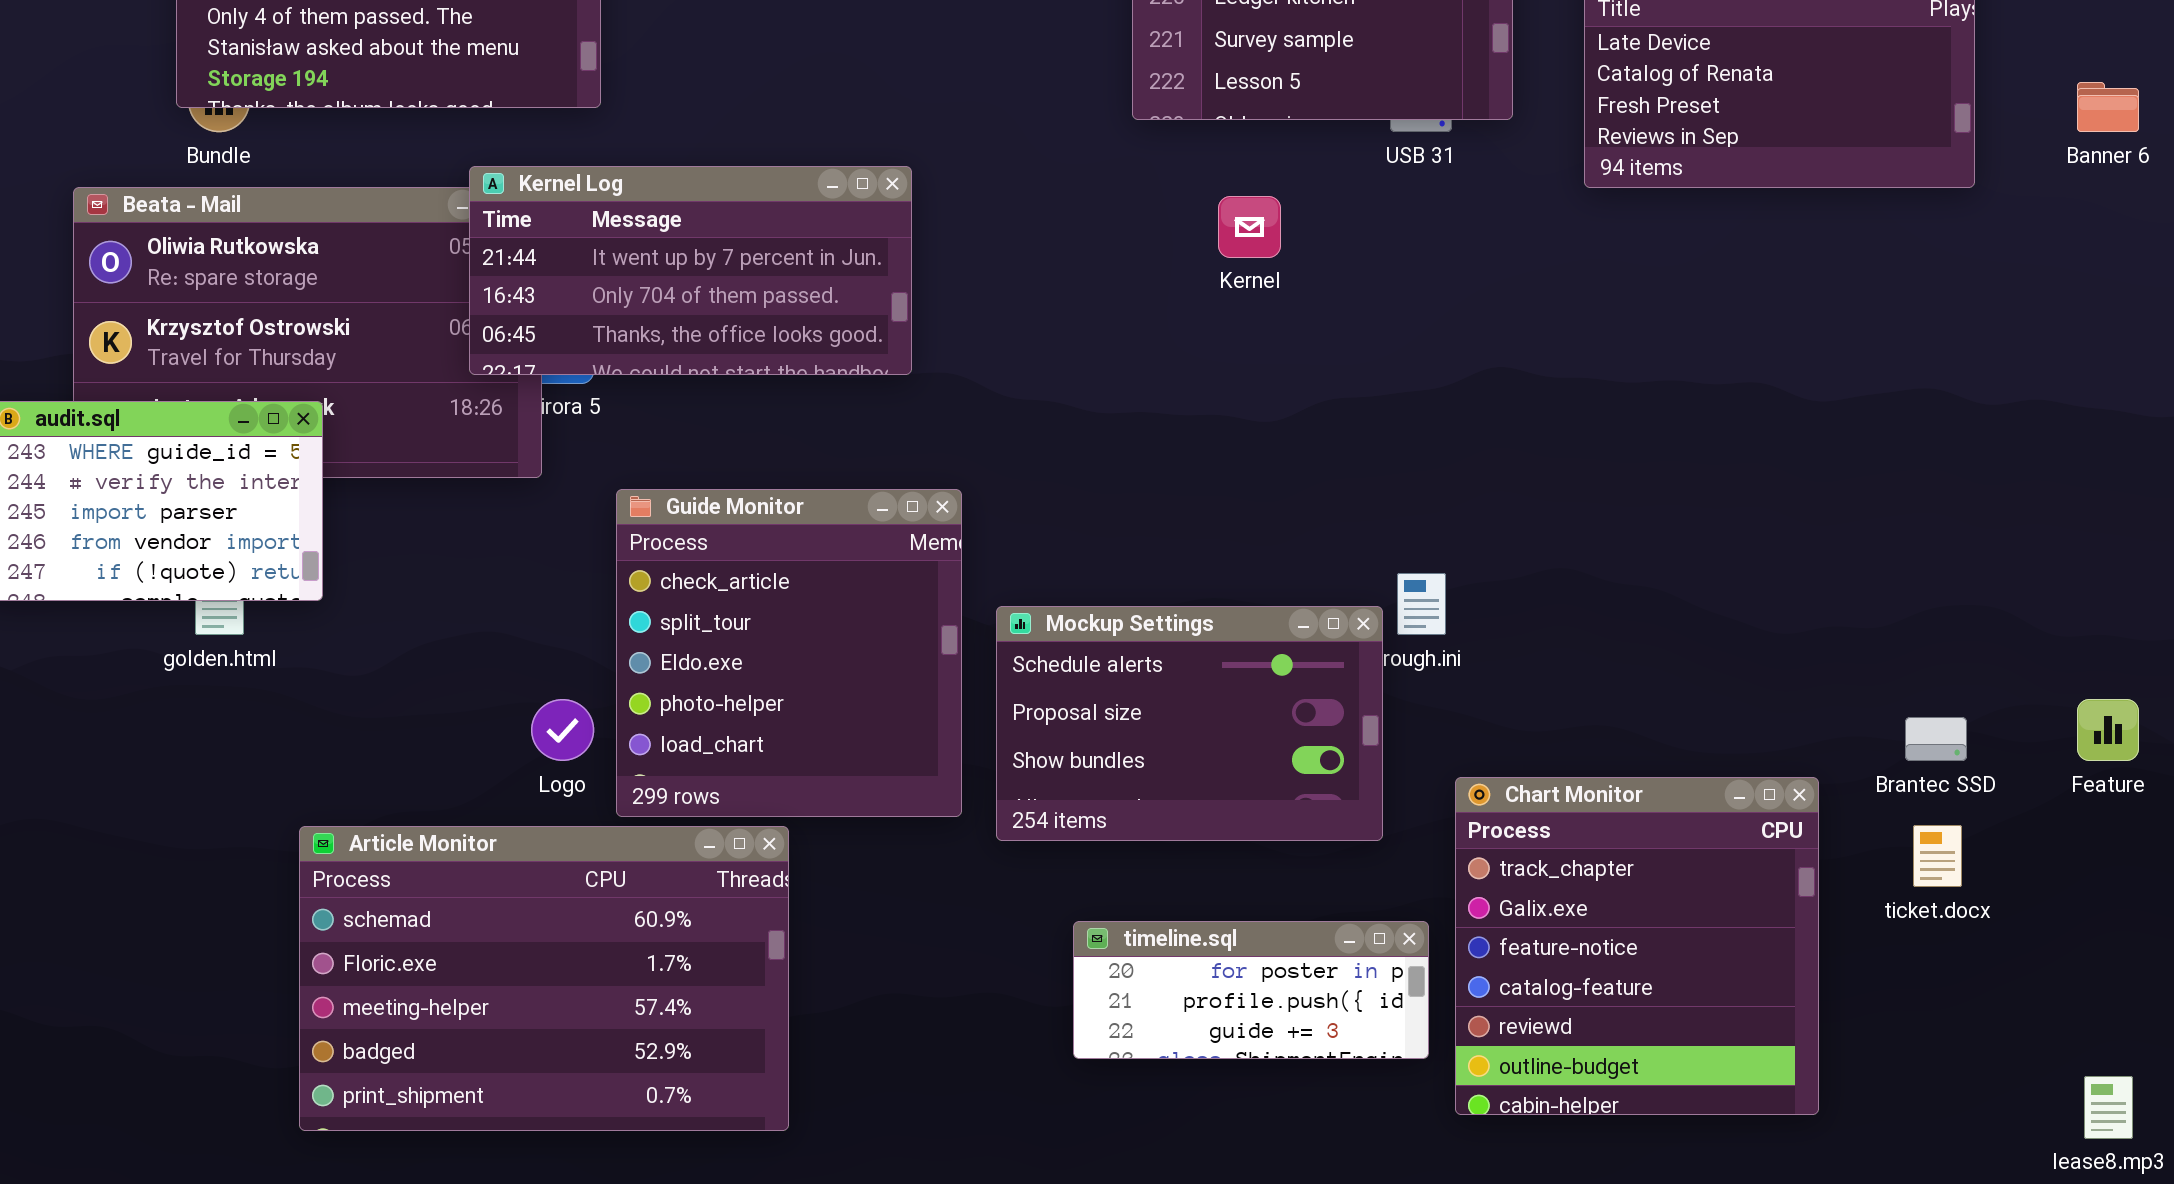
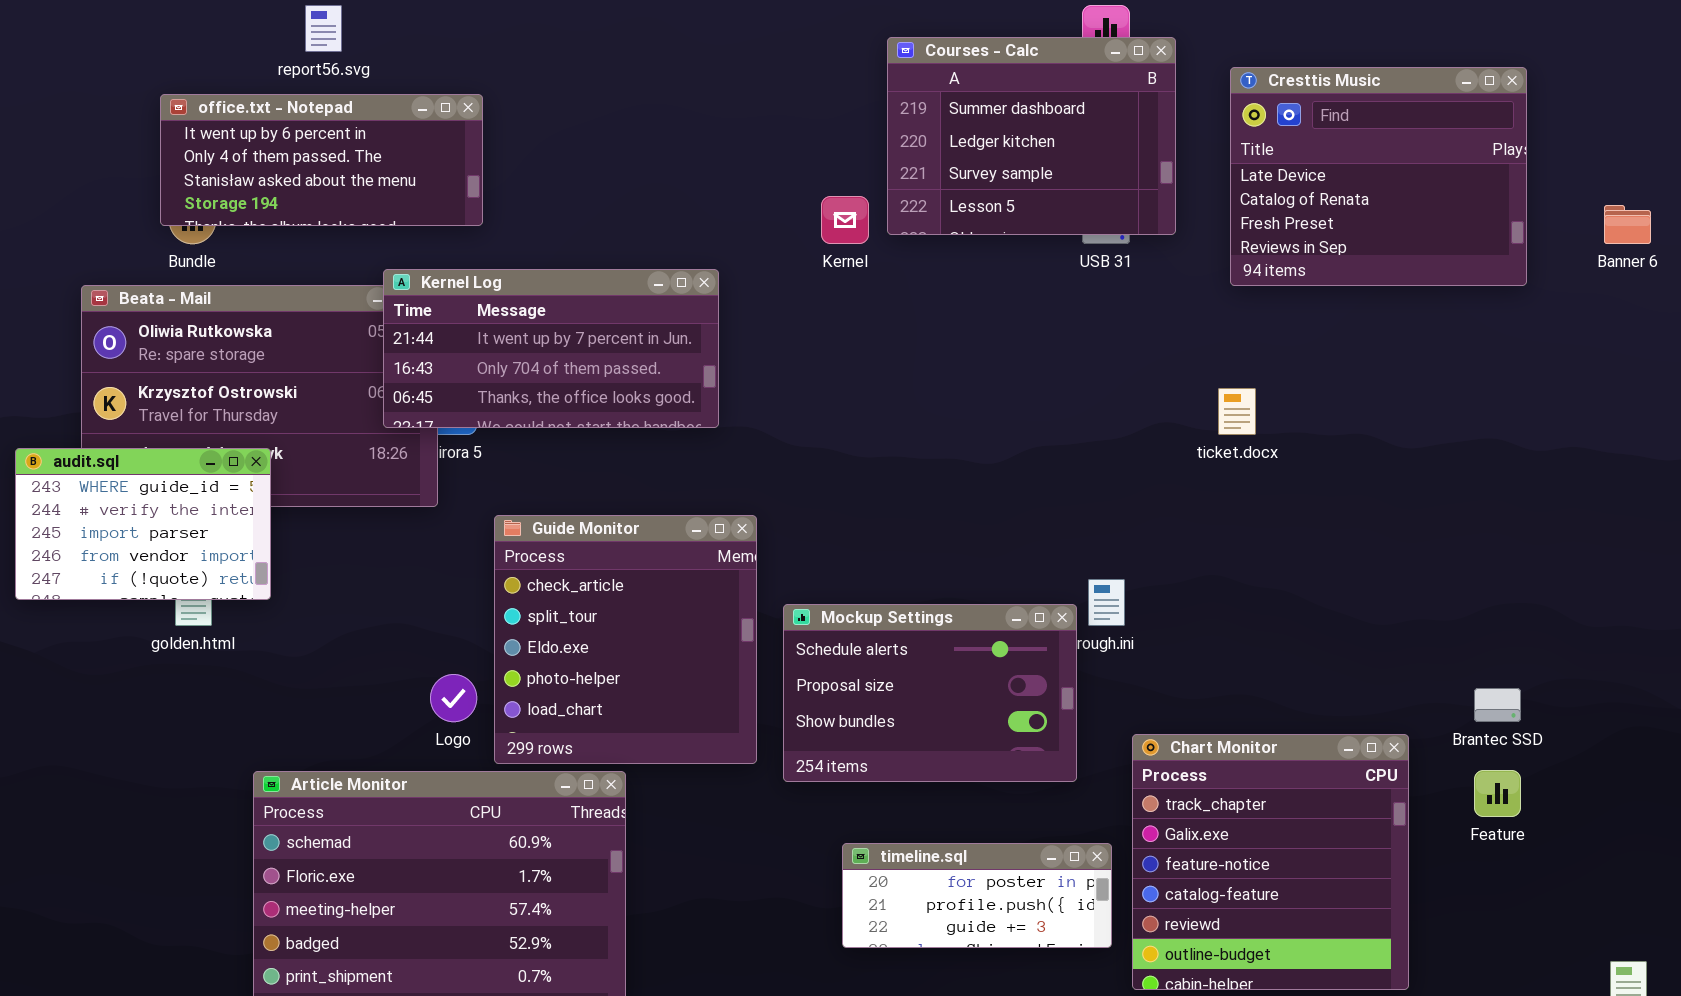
Kernel: [1218,196,1281,258] -> [821,196,869,244], moved
Feature: [2077,699,2139,761] -> [1474,770,1521,817], moved
ticket.docx: [1913,825,1962,887] -> [1218,388,1256,435], moved

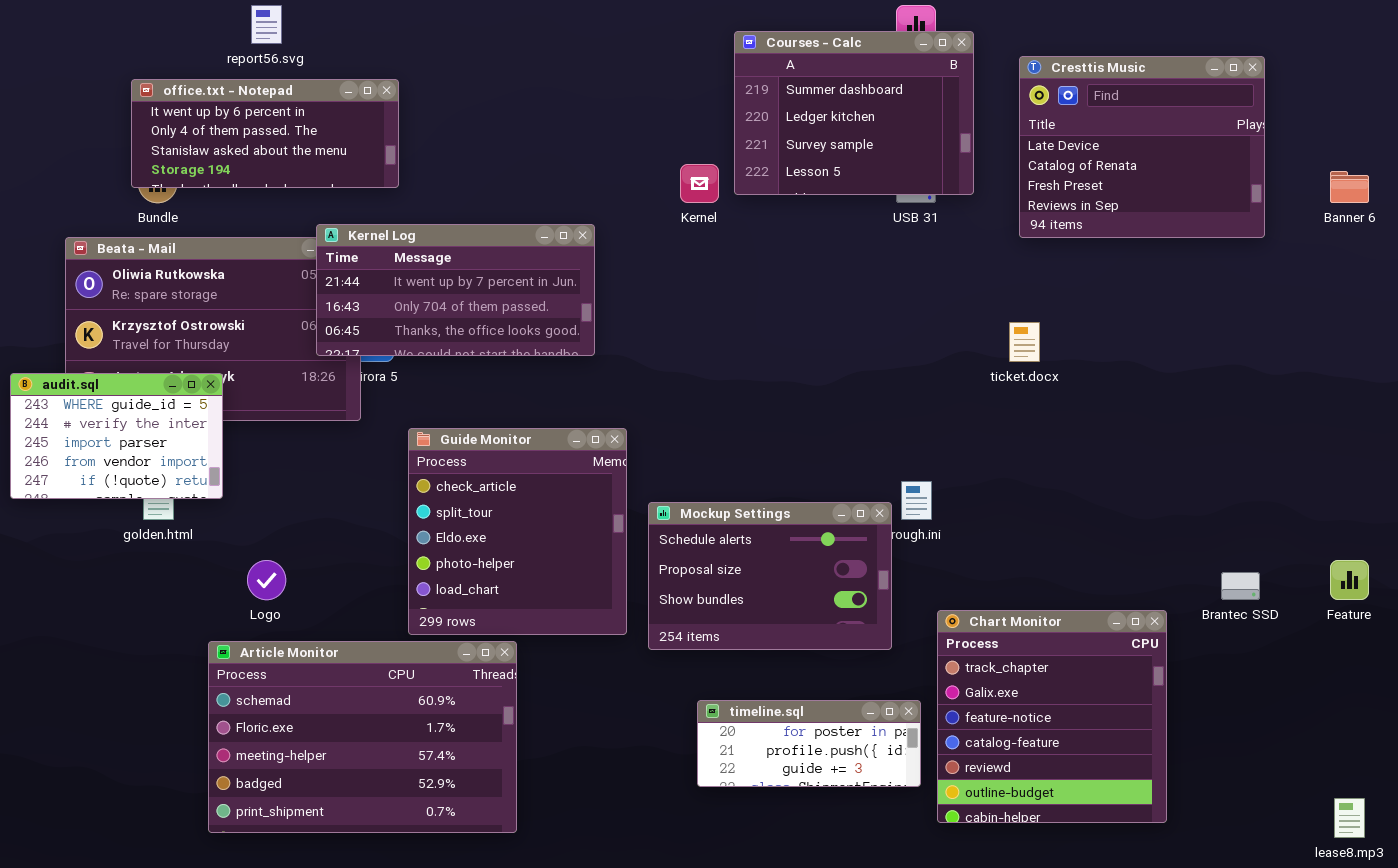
Logo: [430,674,477,722] -> [247,560,286,600], moved
Feature: [1474,770,1521,817] -> [1330,560,1369,600], moved

